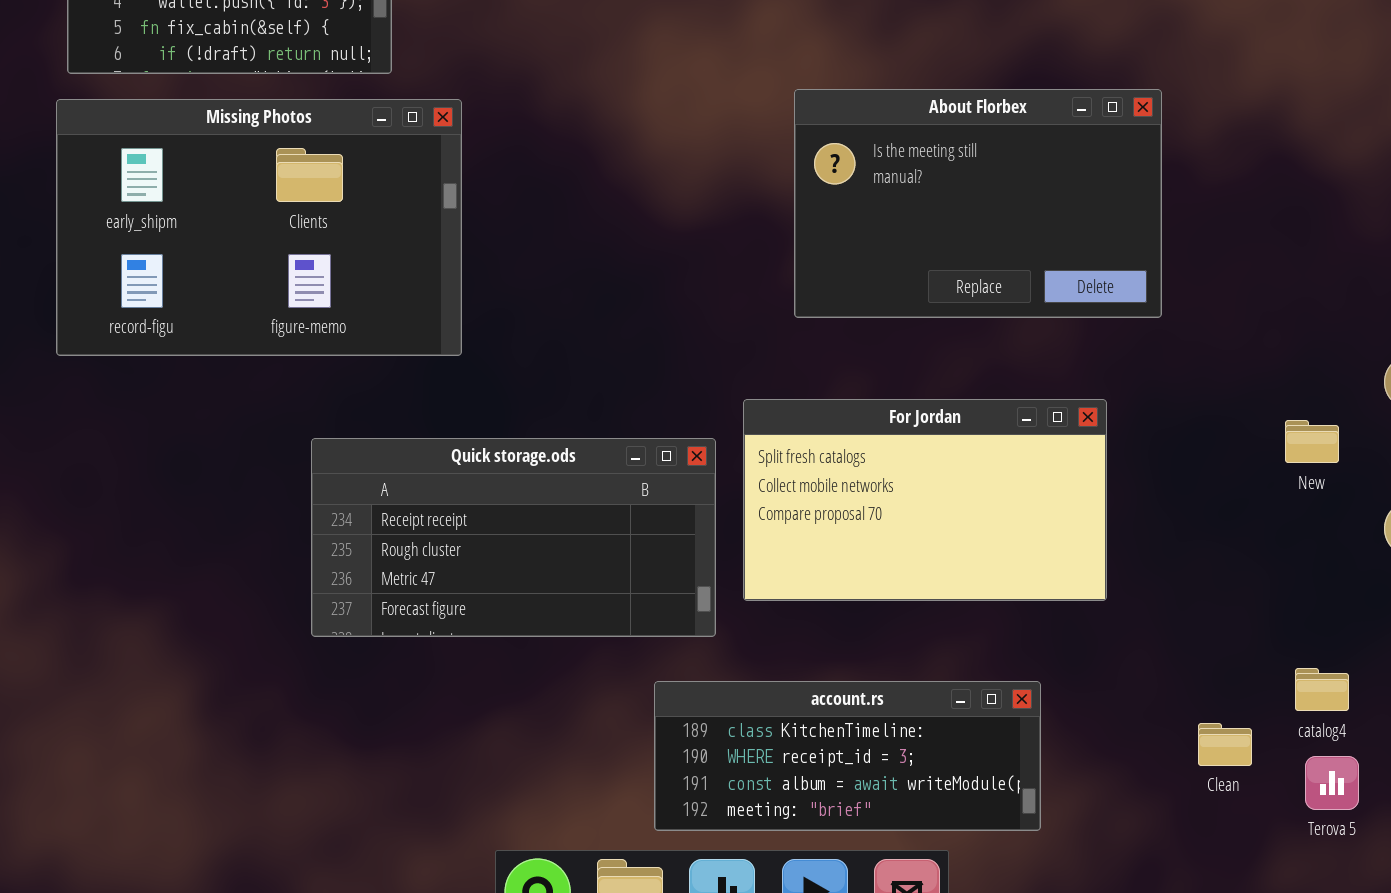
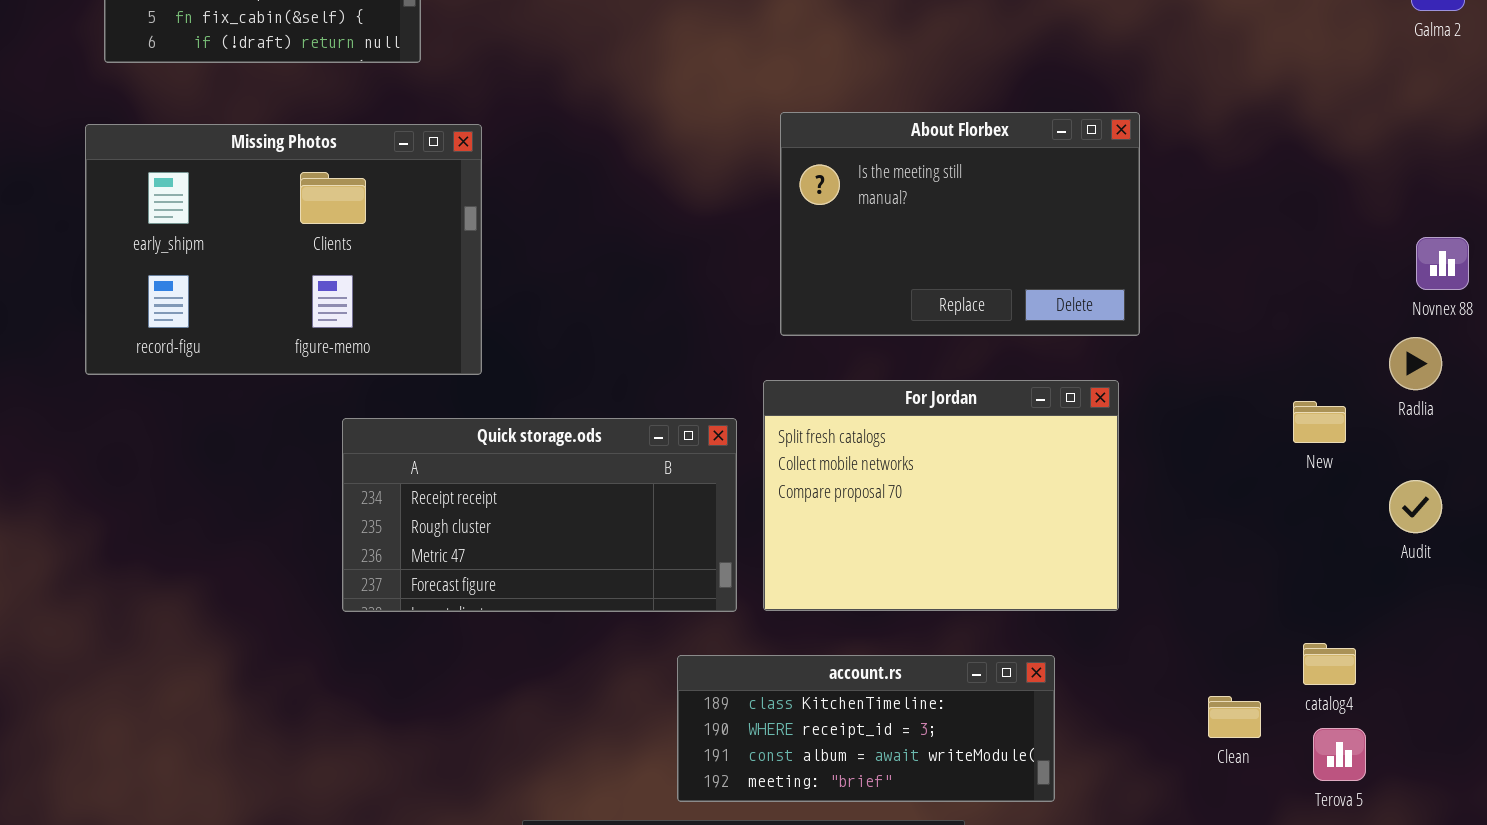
About Florbex: [794,89,1162,318] -> [780,112,1140,336], moved
Missing Photos: [56,99,462,356] -> [85,124,482,375], moved
For Jordan: [743,399,1107,601] -> [763,380,1119,611], resized

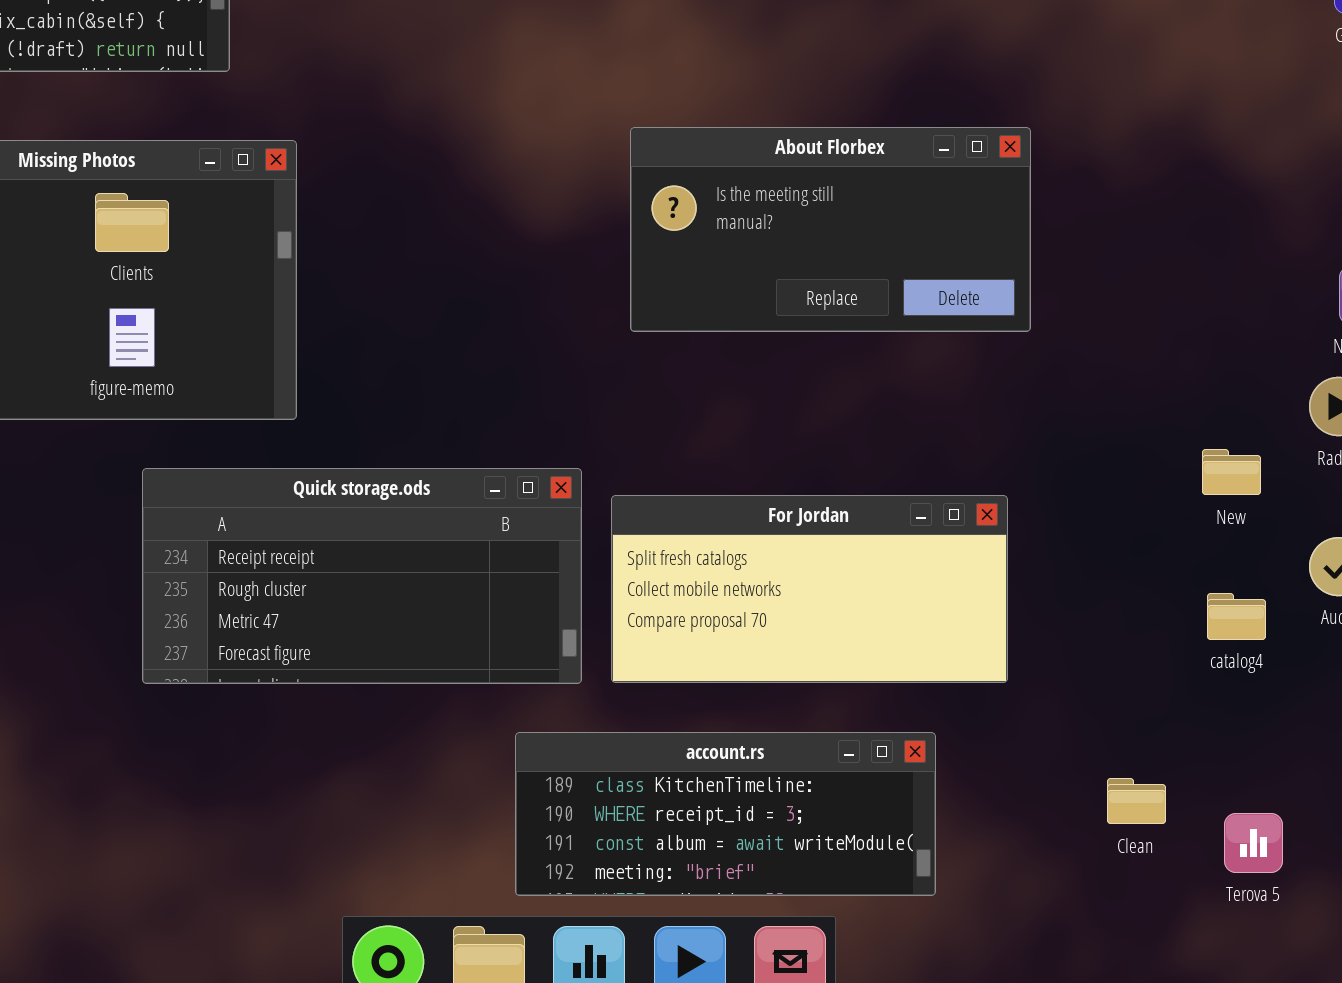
About Florbex: [780,112,1140,336] -> [630,127,1031,332], resized
For Jordan: [763,380,1119,611] -> [611,495,1008,683], resized
catalog4: [1303,643,1356,685] -> [1207,593,1266,640], moved

